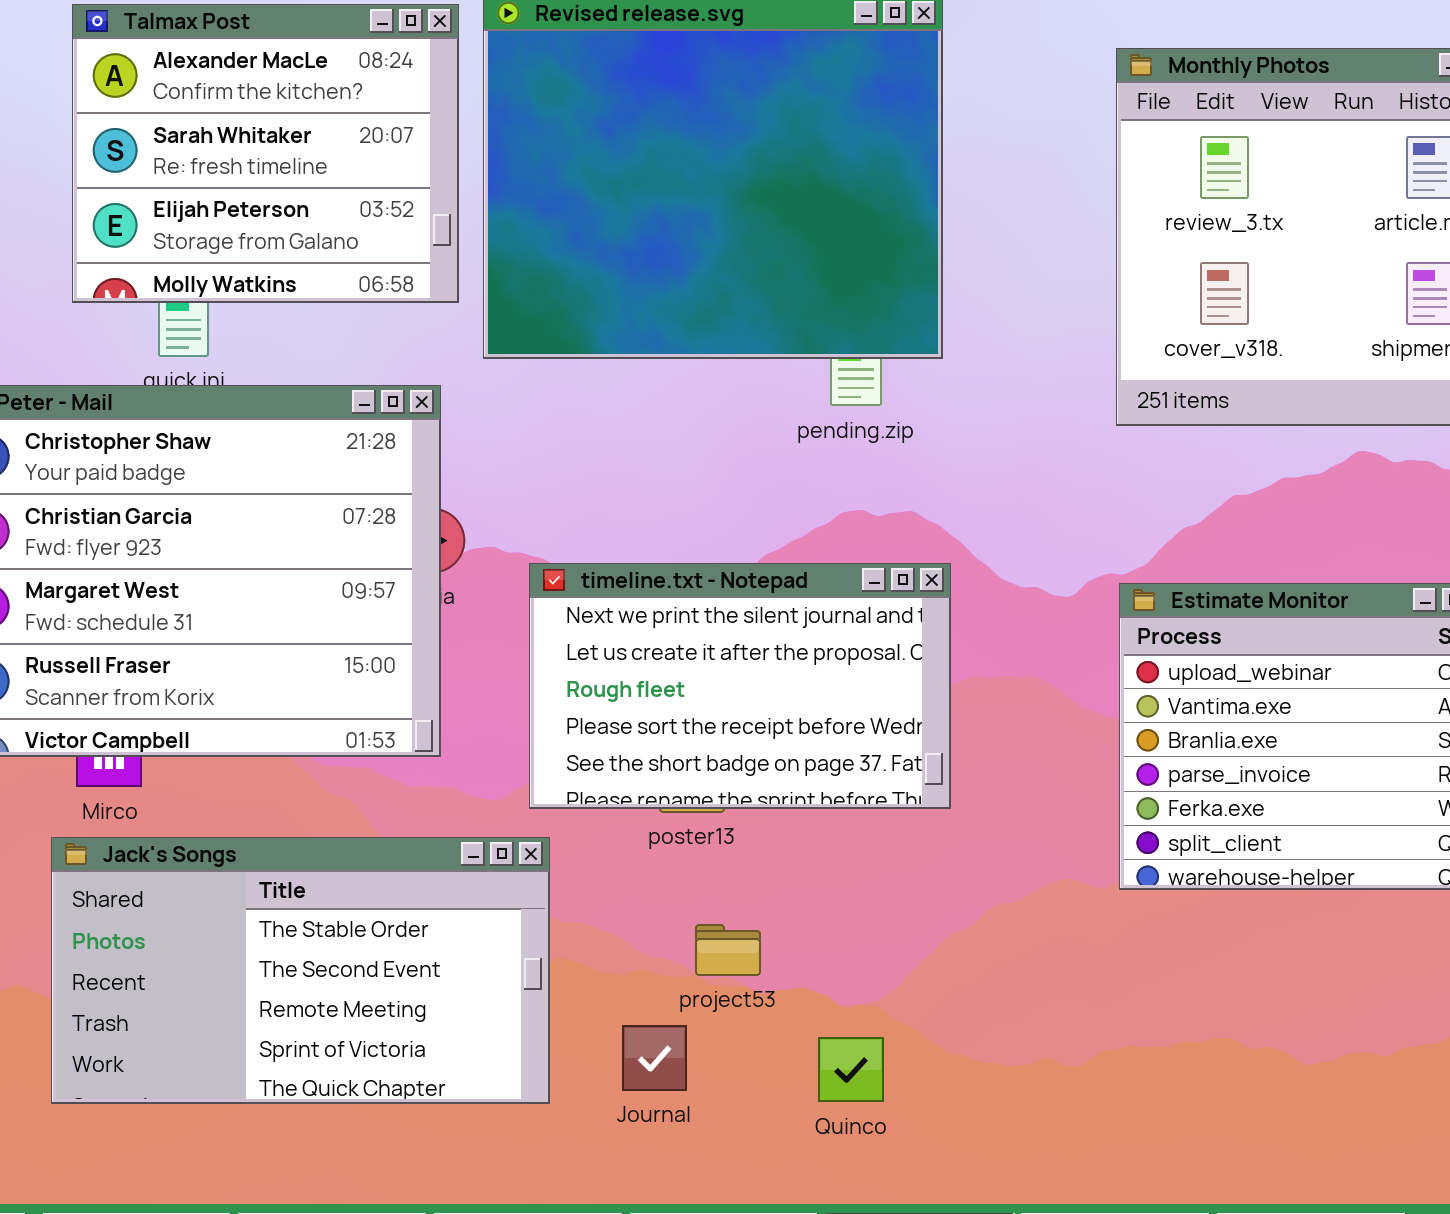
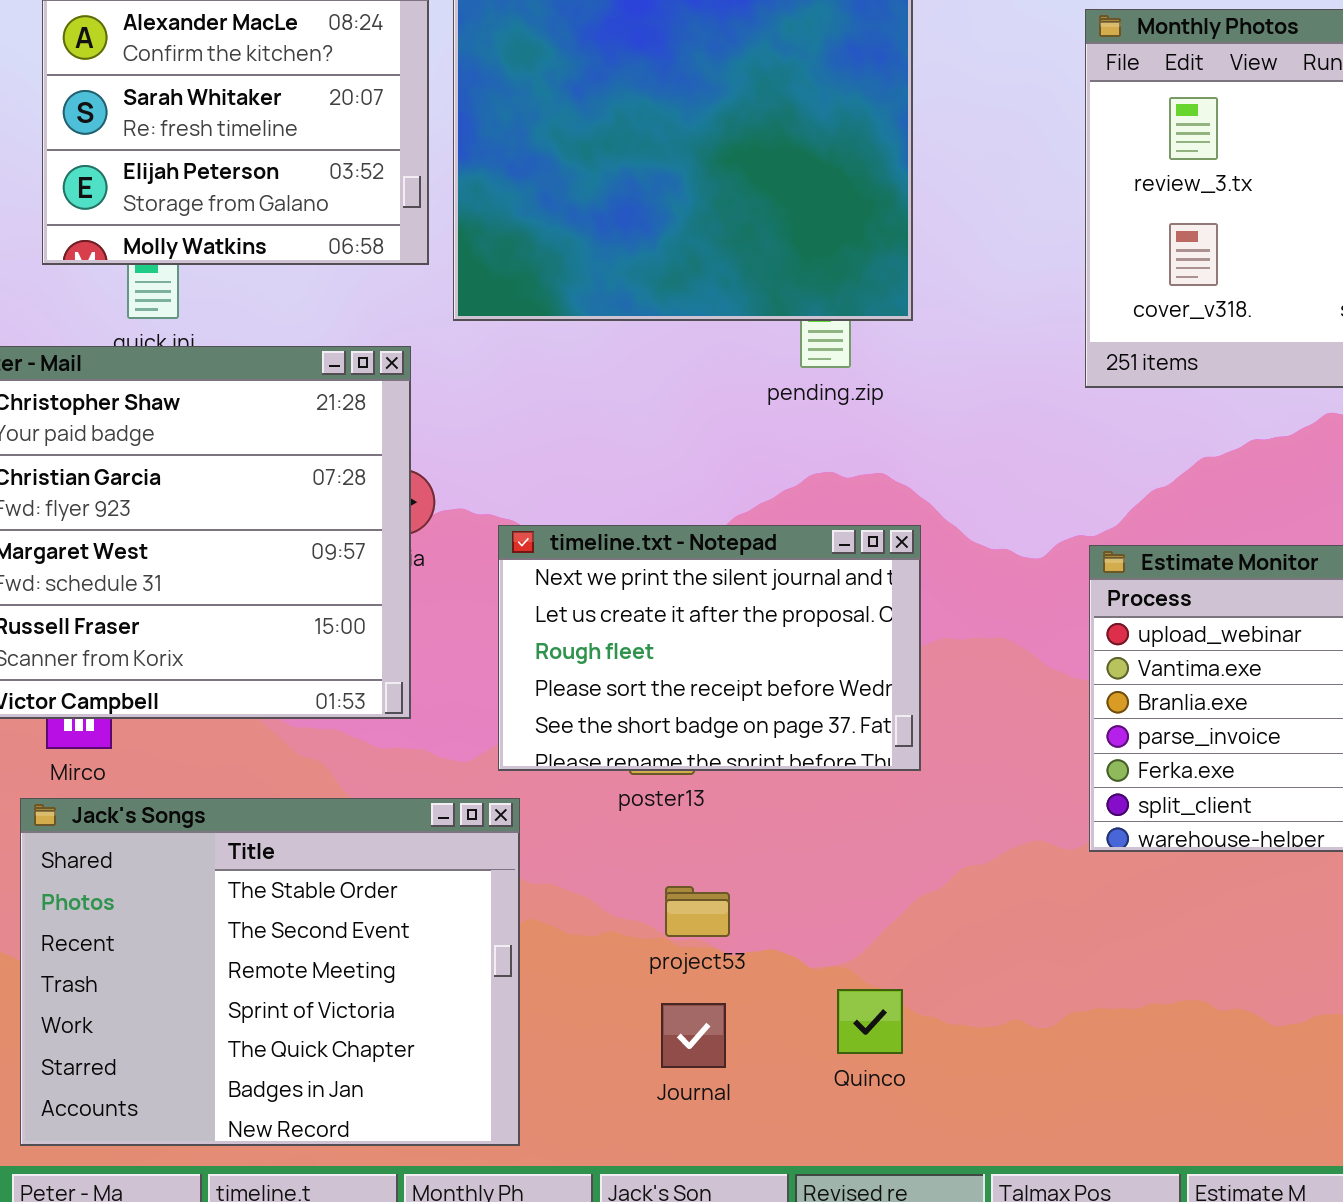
Jack's Songs: [51,837,550,1104] -> [20,798,520,1146], resized
Journal: [622,1025,687,1091] -> [661,1003,726,1068], moved
Quinco: [818,1037,884,1102] -> [837,989,903,1054], moved

